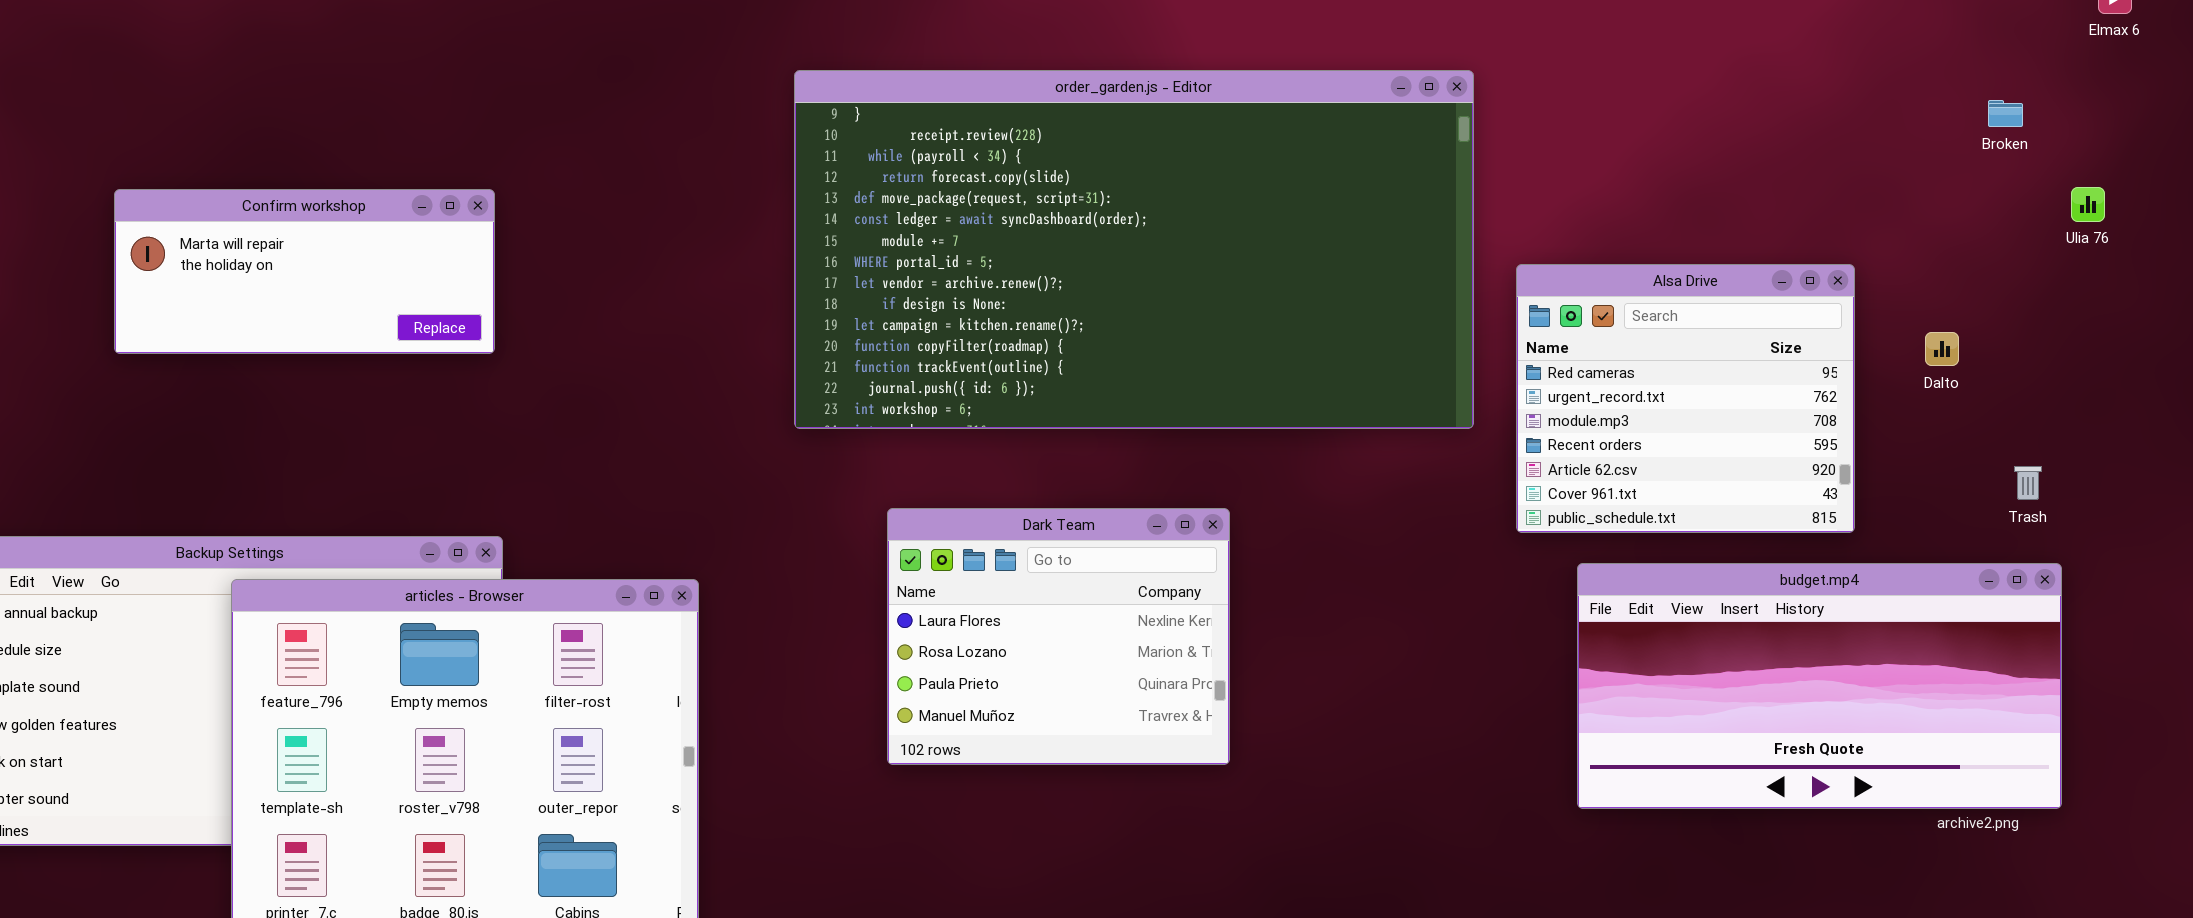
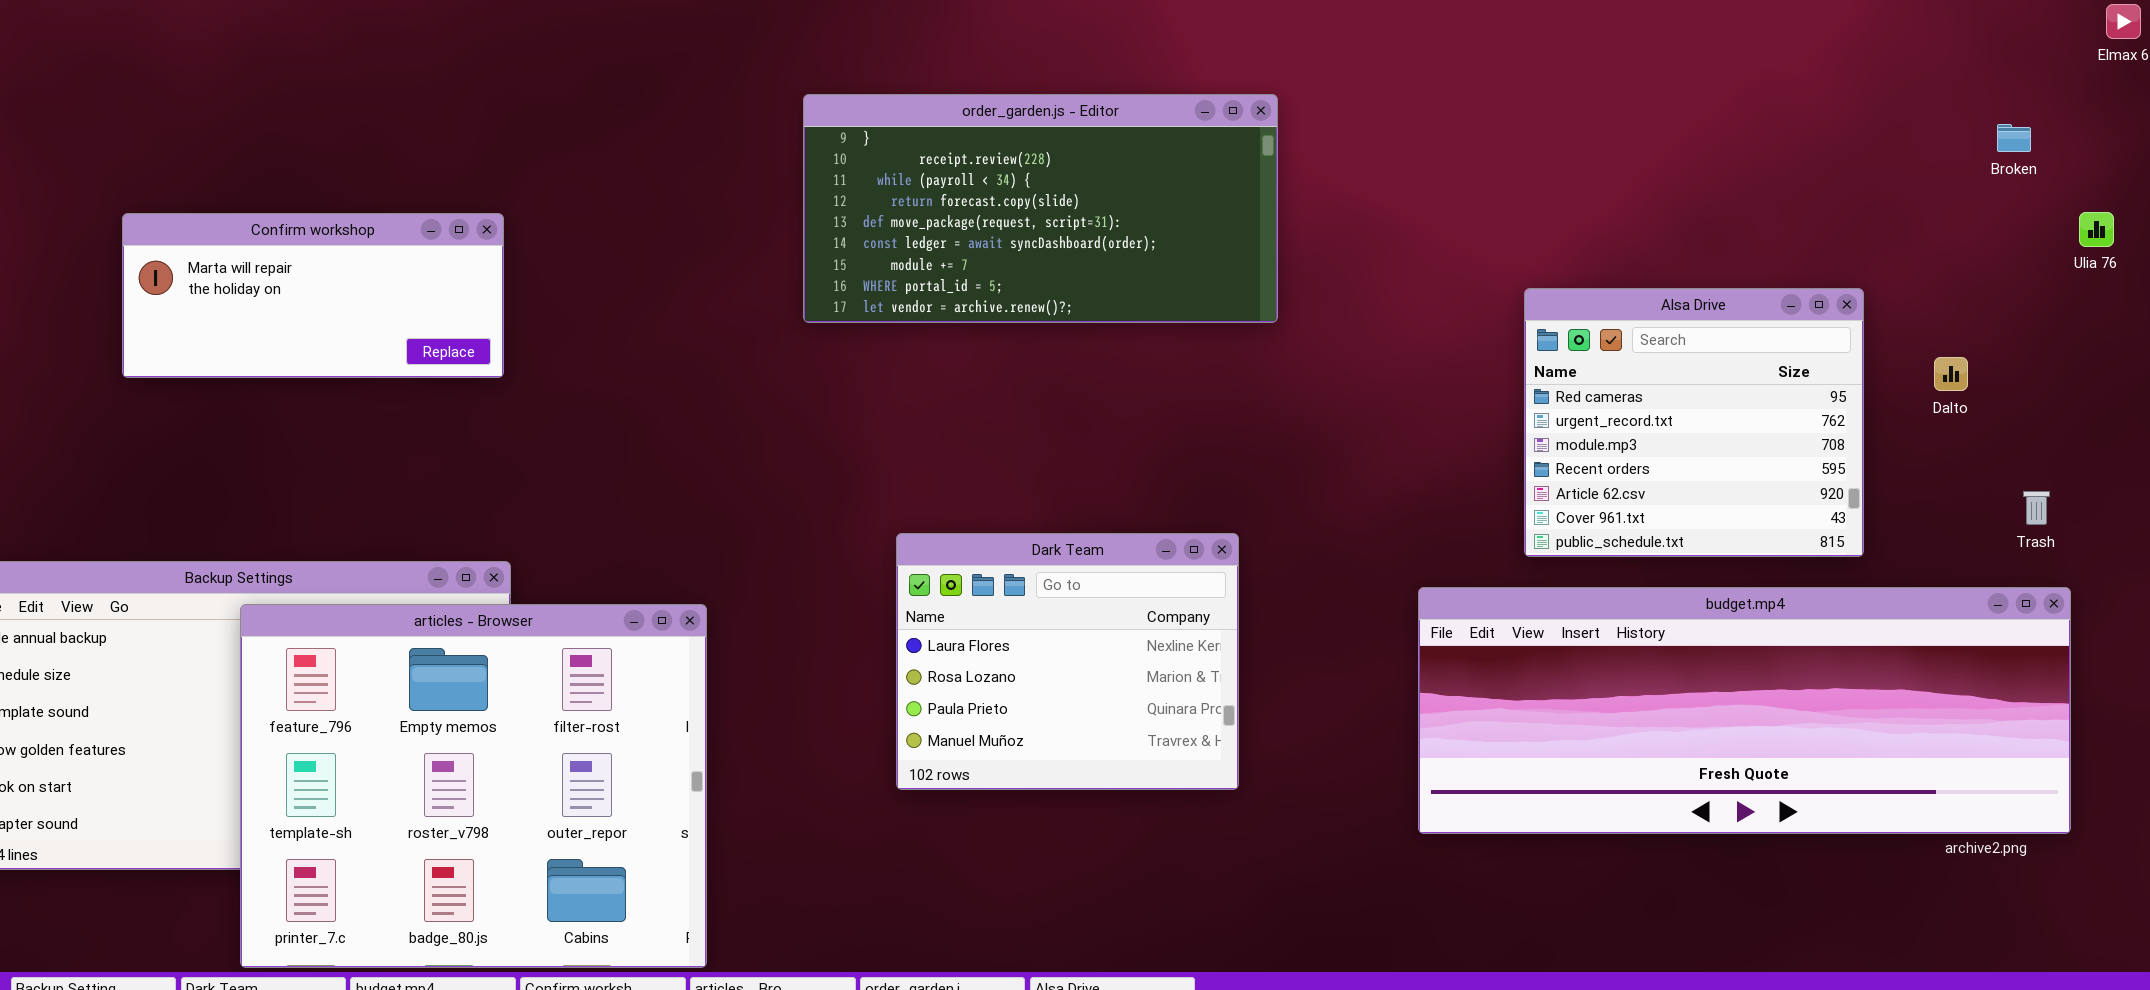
order_garden.js - Editor: [794,70,1474,429] -> [803,94,1278,323], resized
budget.mp4: [1577,563,2062,809] -> [1418,587,2071,834], resized

